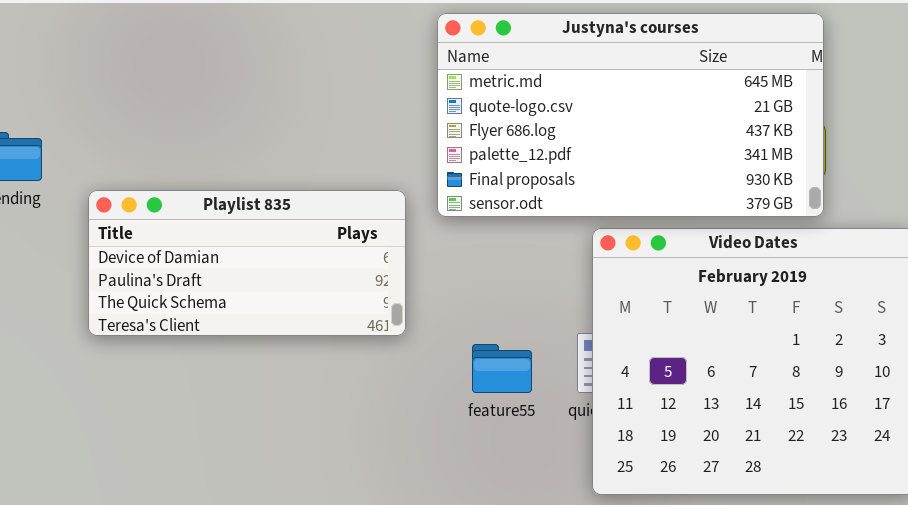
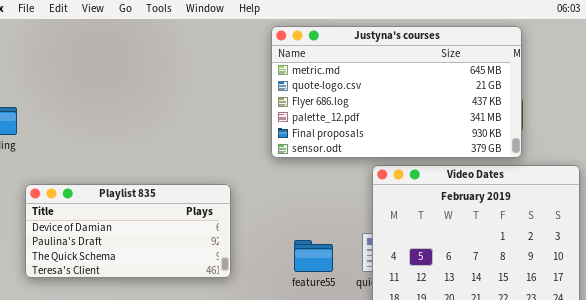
Playlist 835: [88,190,406,336] -> [25,184,231,278], moved

